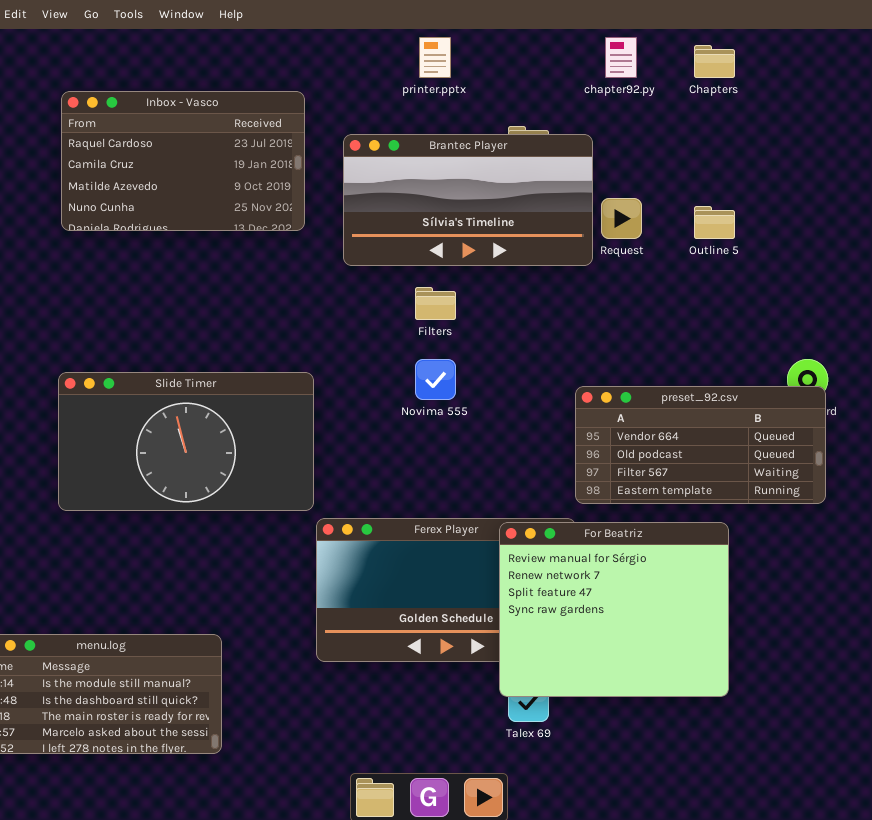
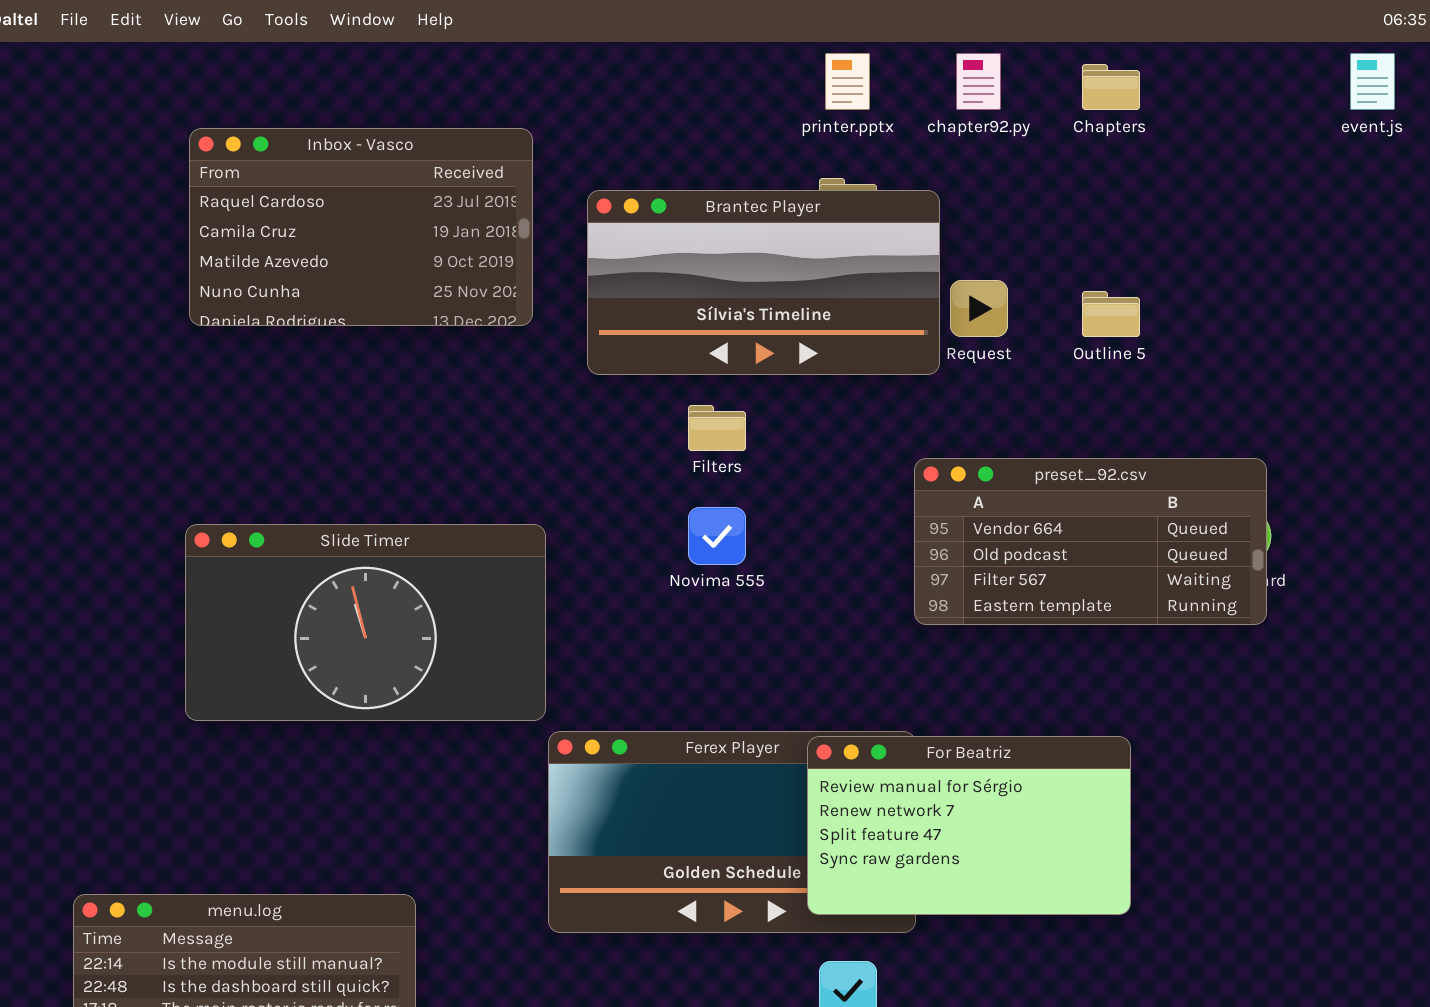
printer.pptx: [419,37,451,78] -> [825,53,870,110], moved
preset_92.csv: [575,386,826,504] -> [914,458,1267,625], moved
For Beatriz: [499,522,729,697] -> [807,736,1131,915], resized

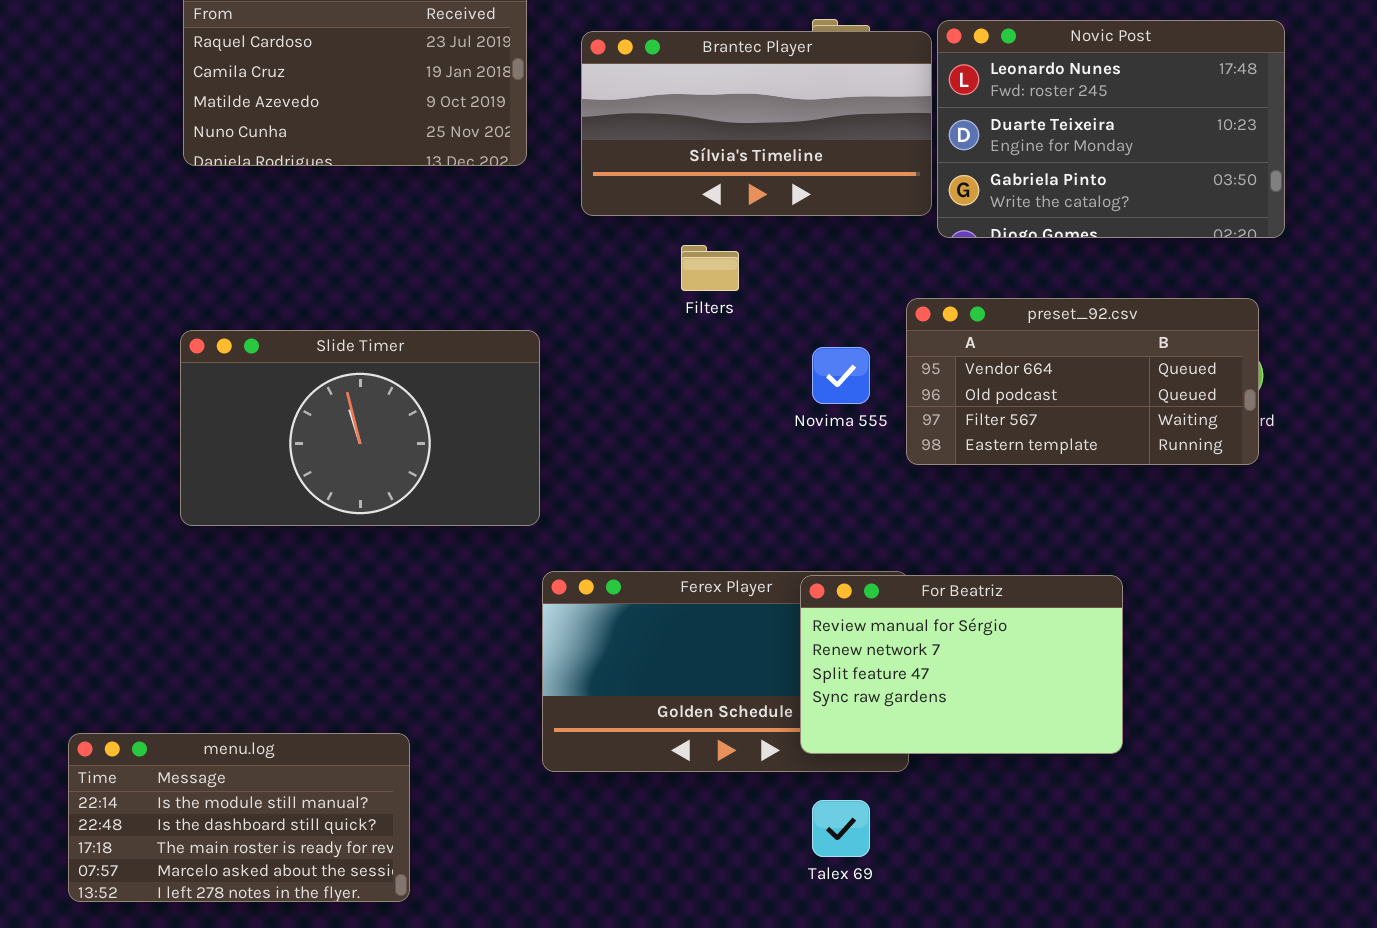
Novic Post: none -> [937,20,1285,238], opened
Novima 555: [688,507,746,565] -> [812,347,870,404], moved
Slide Timer: [185,524,546,721] -> [180,330,540,526], moved

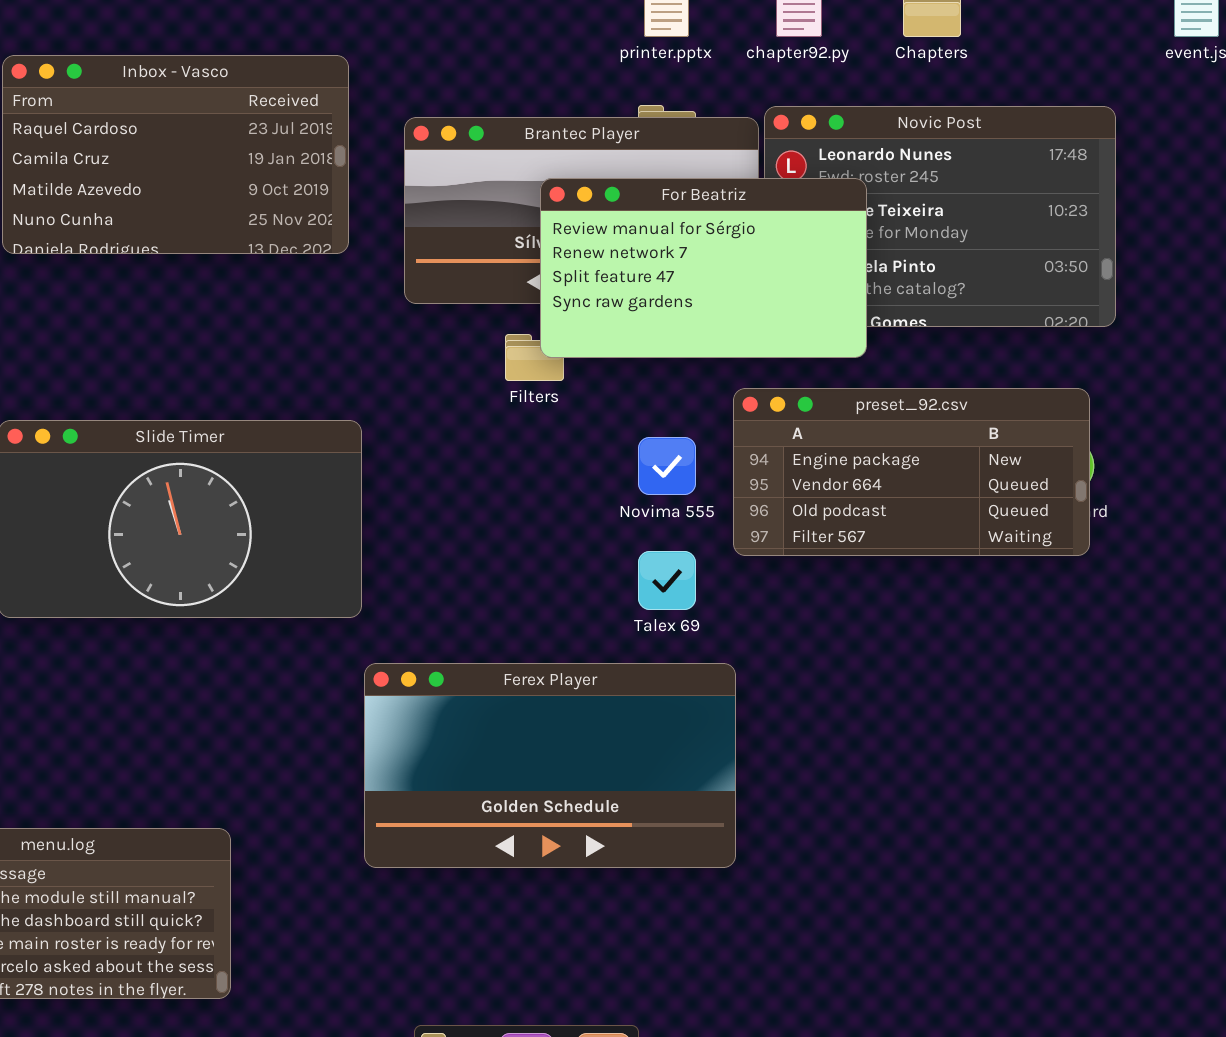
preset_92.csv: [906,298,1259,465] -> [733,388,1090,556], scrolled up 1 row
For Beatriz: [800,575,1123,754] -> [540,178,867,358], moved
Talex 69: [812,800,870,857] -> [638,551,696,610], moved

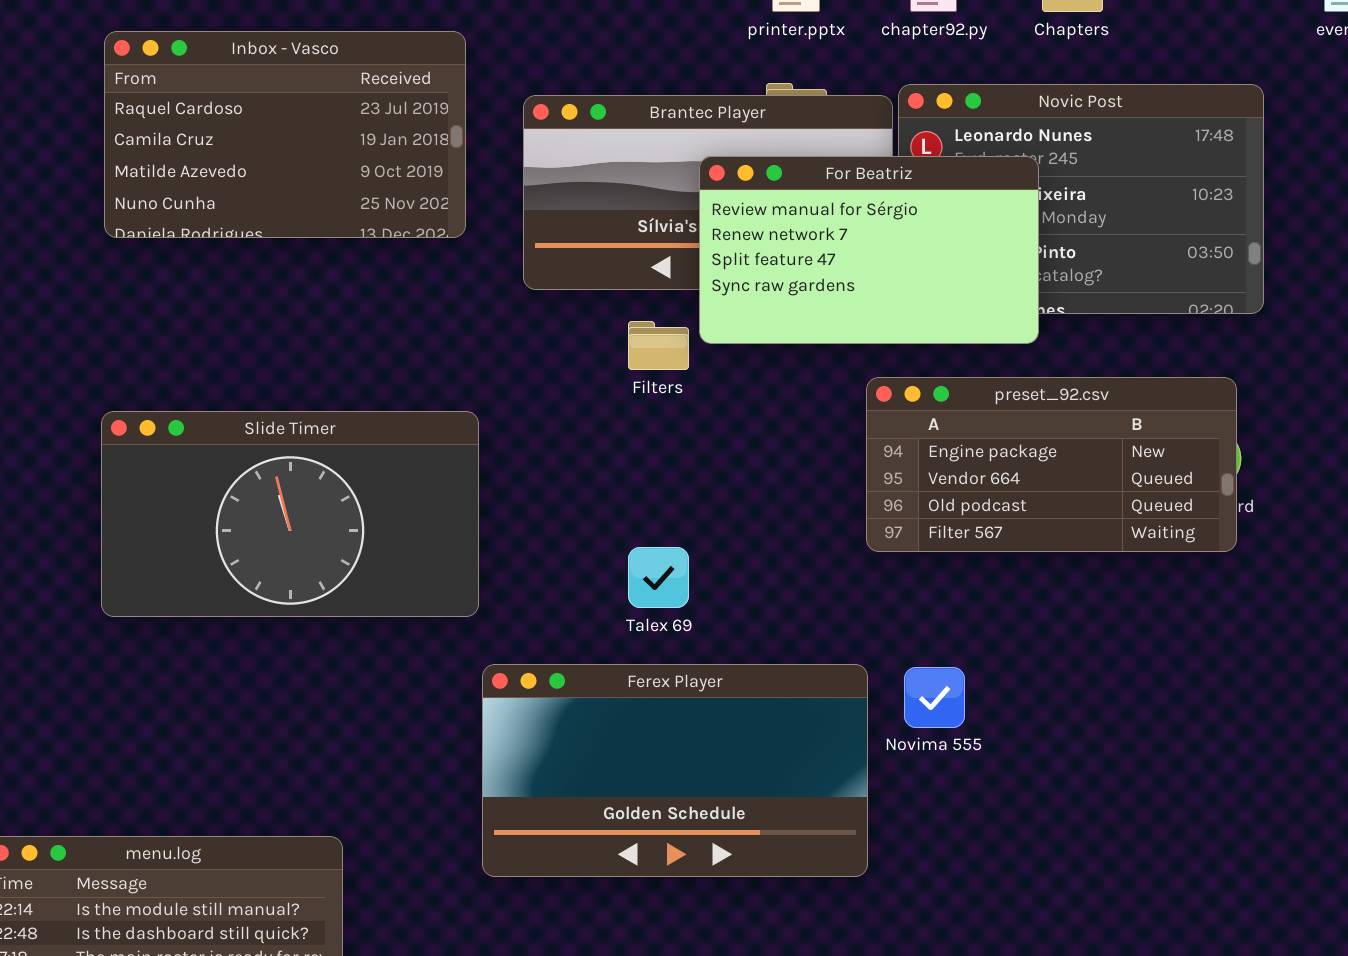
For Beatriz: [540,178,867,358] -> [699,156,1039,344], moved
Novima 555: [638,437,696,495] -> [904,667,965,728], moved
Talex 69: [638,551,696,610] -> [628,547,689,608], moved

